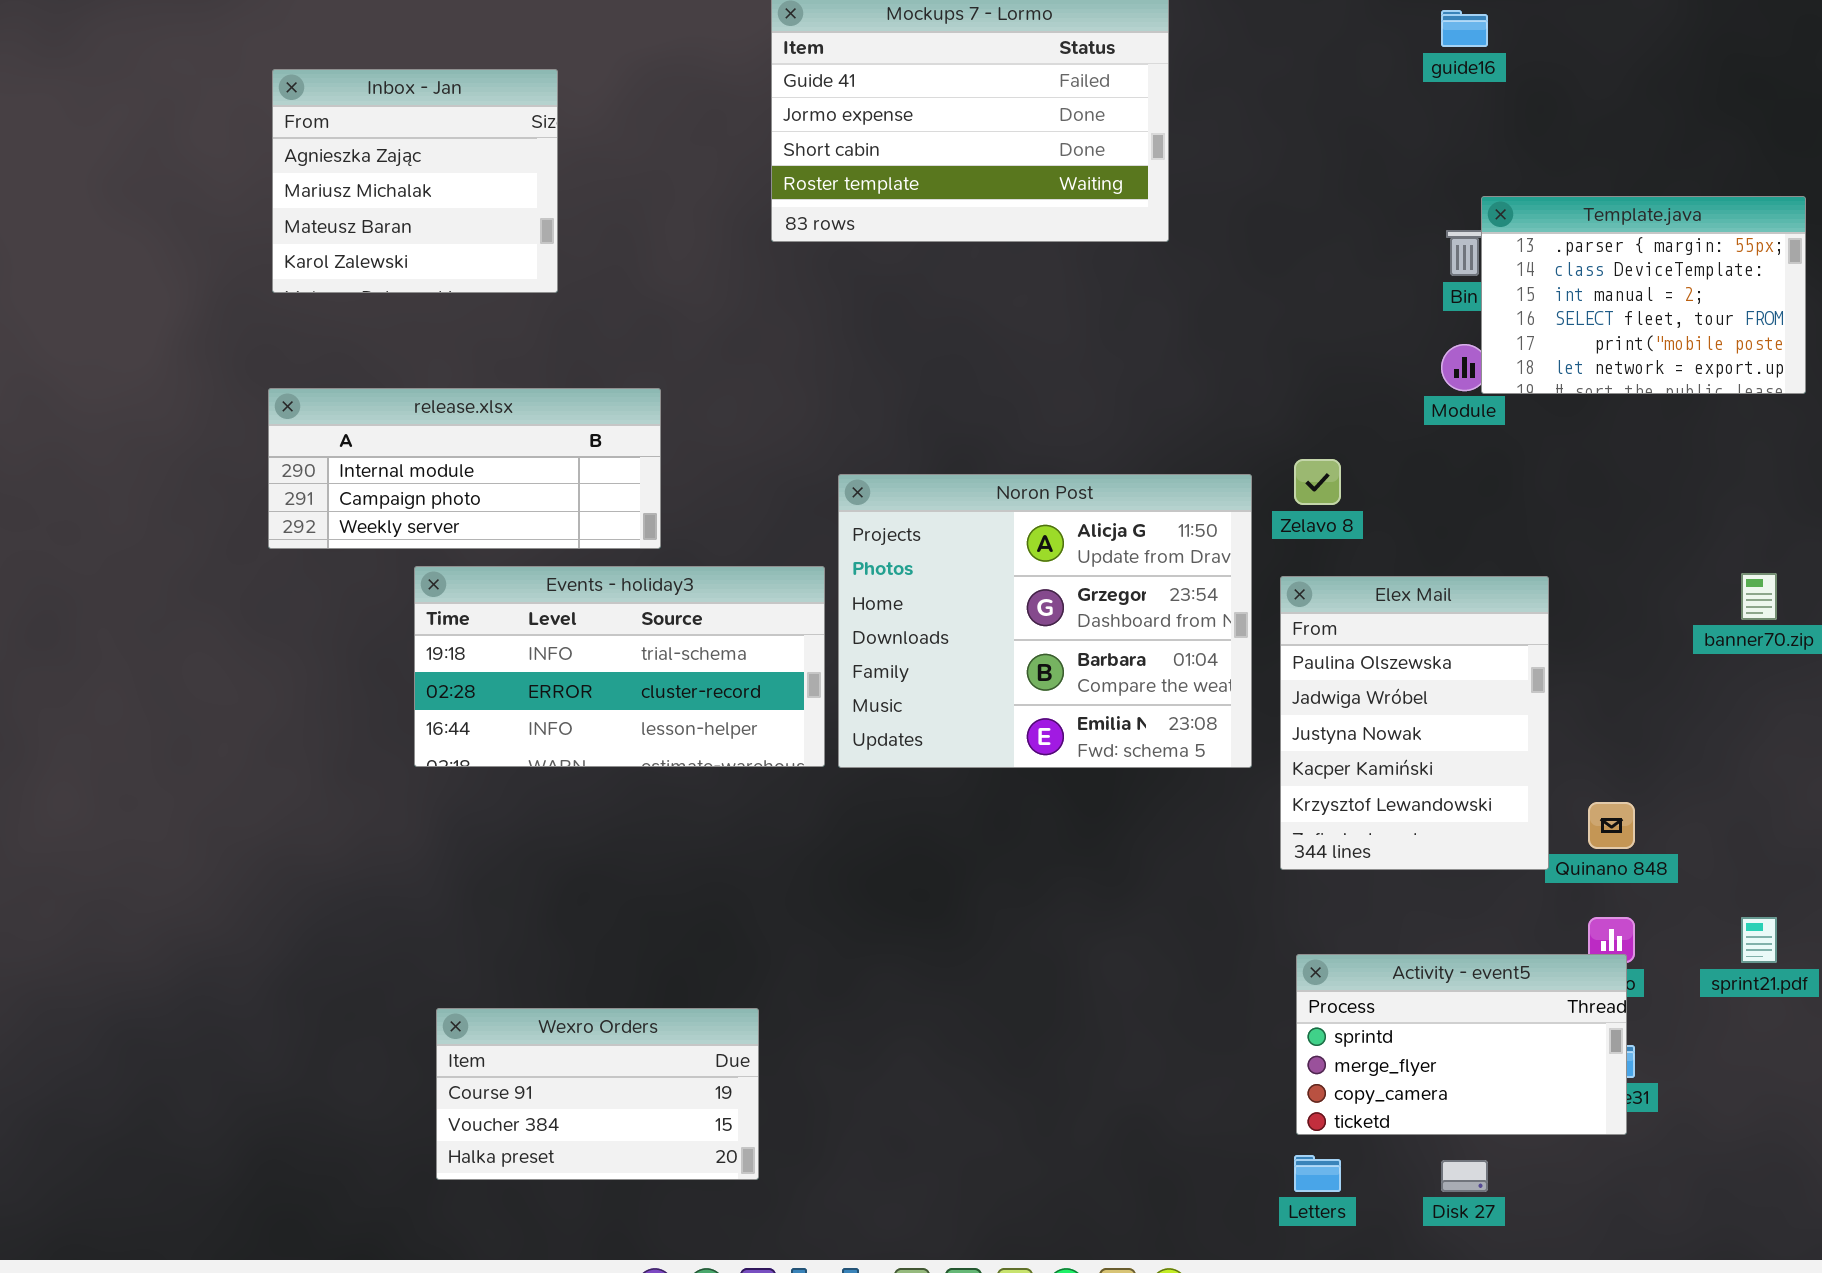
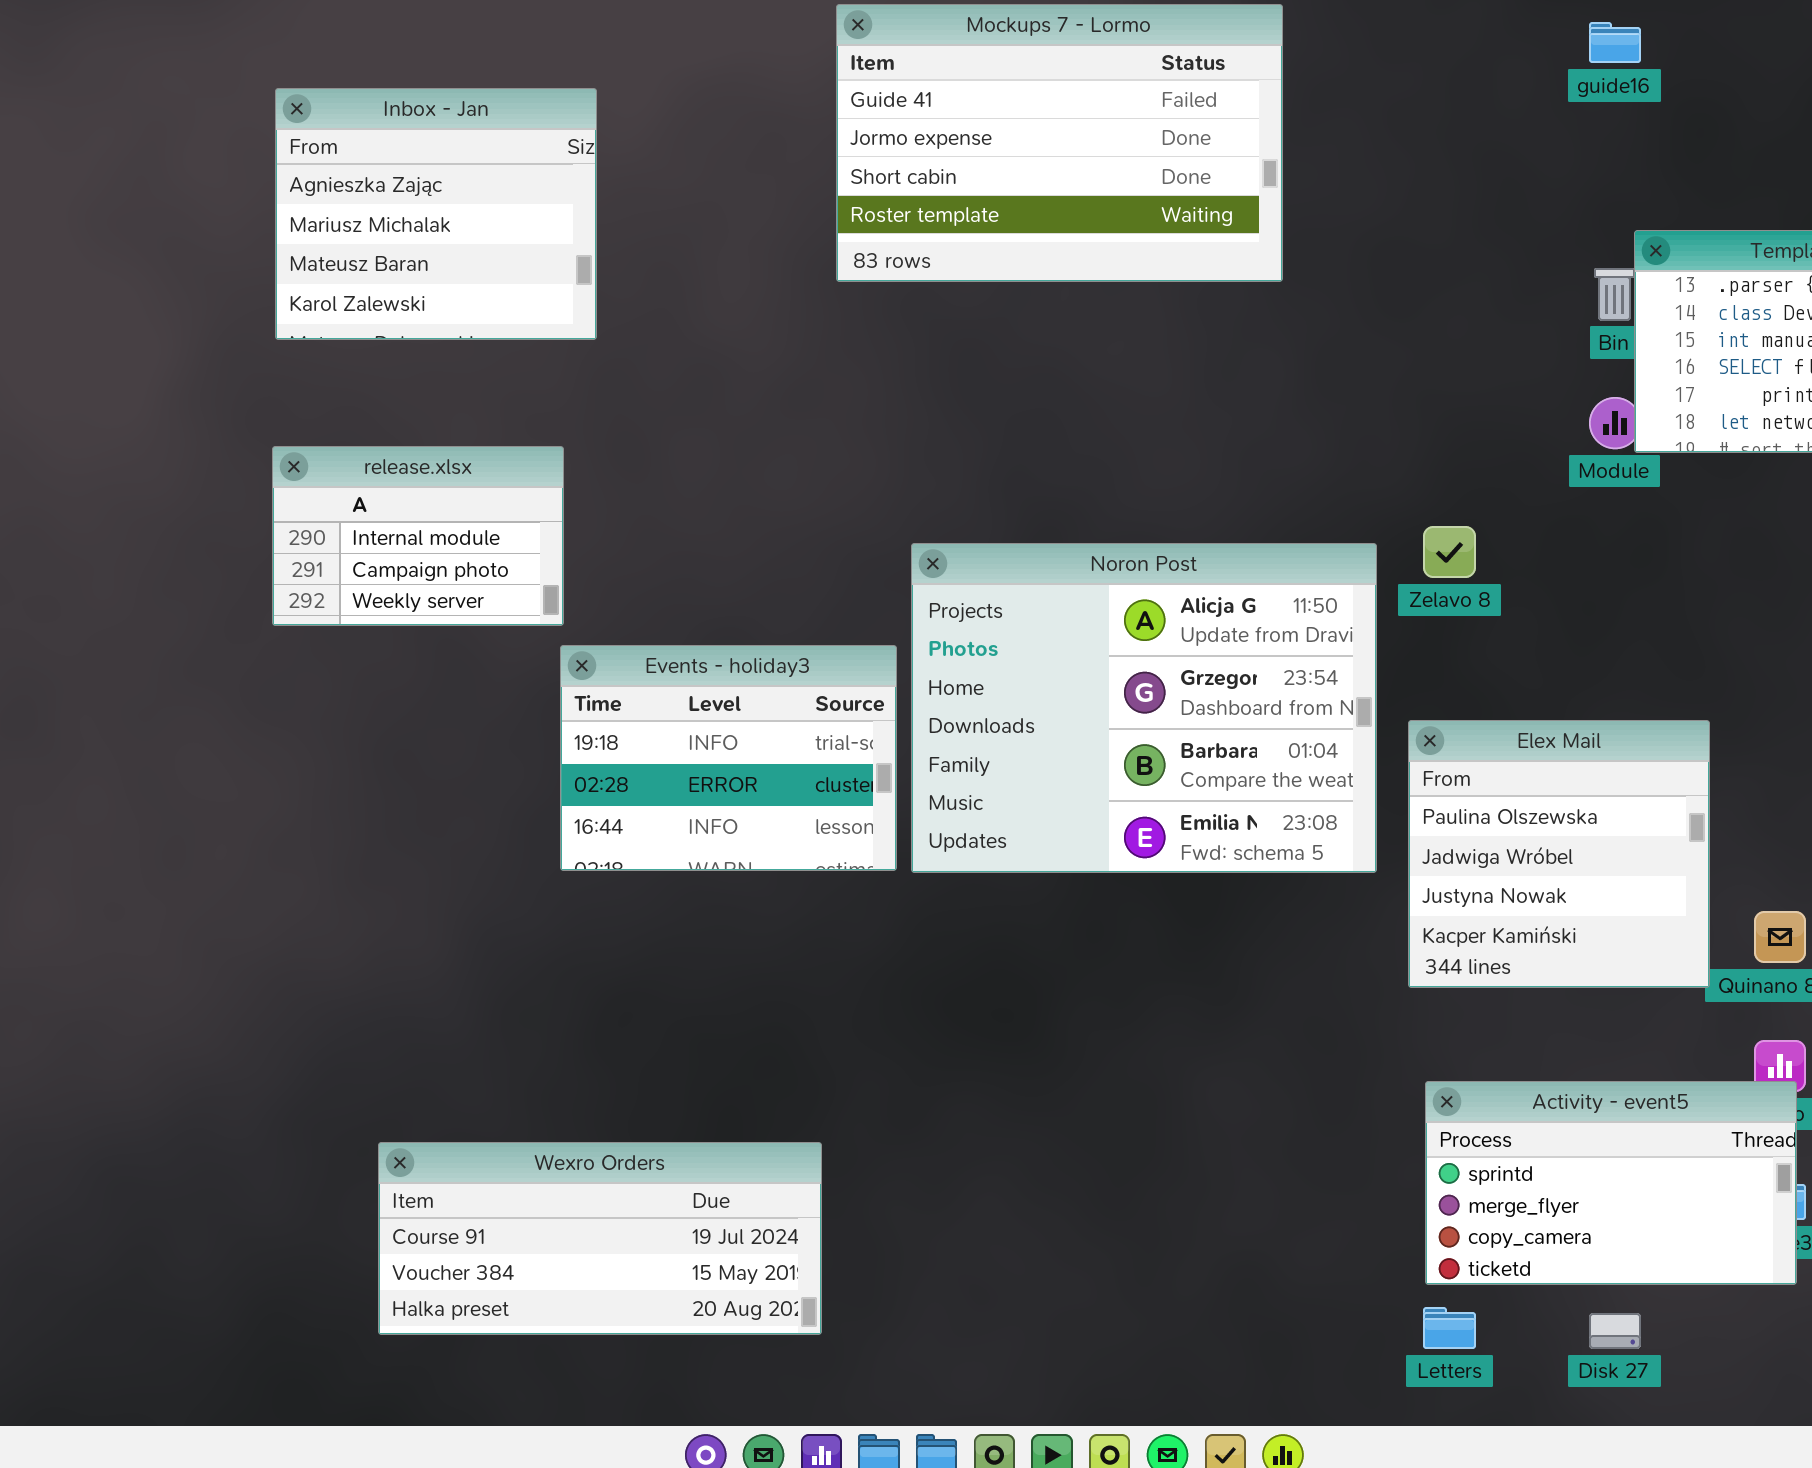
release.xlsx: [268,388,661,549] -> [272,446,564,626], resized
Events - holiday3: [414,566,825,767] -> [560,645,897,871], resized
Elex Mail: [1280,576,1549,870] -> [1408,720,1710,988], resized
Wexro Orders: [436,1008,759,1180] -> [378,1142,822,1335], resized

